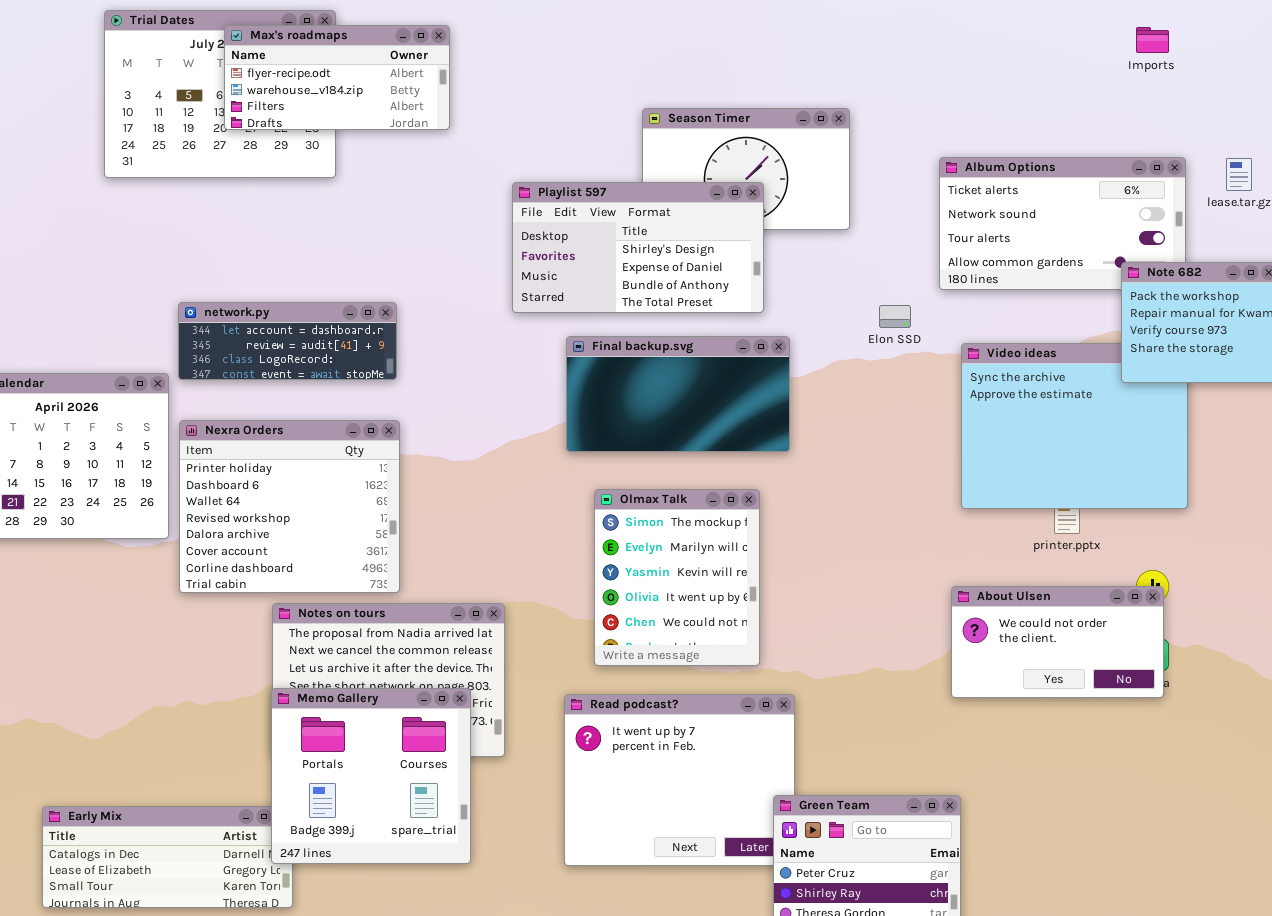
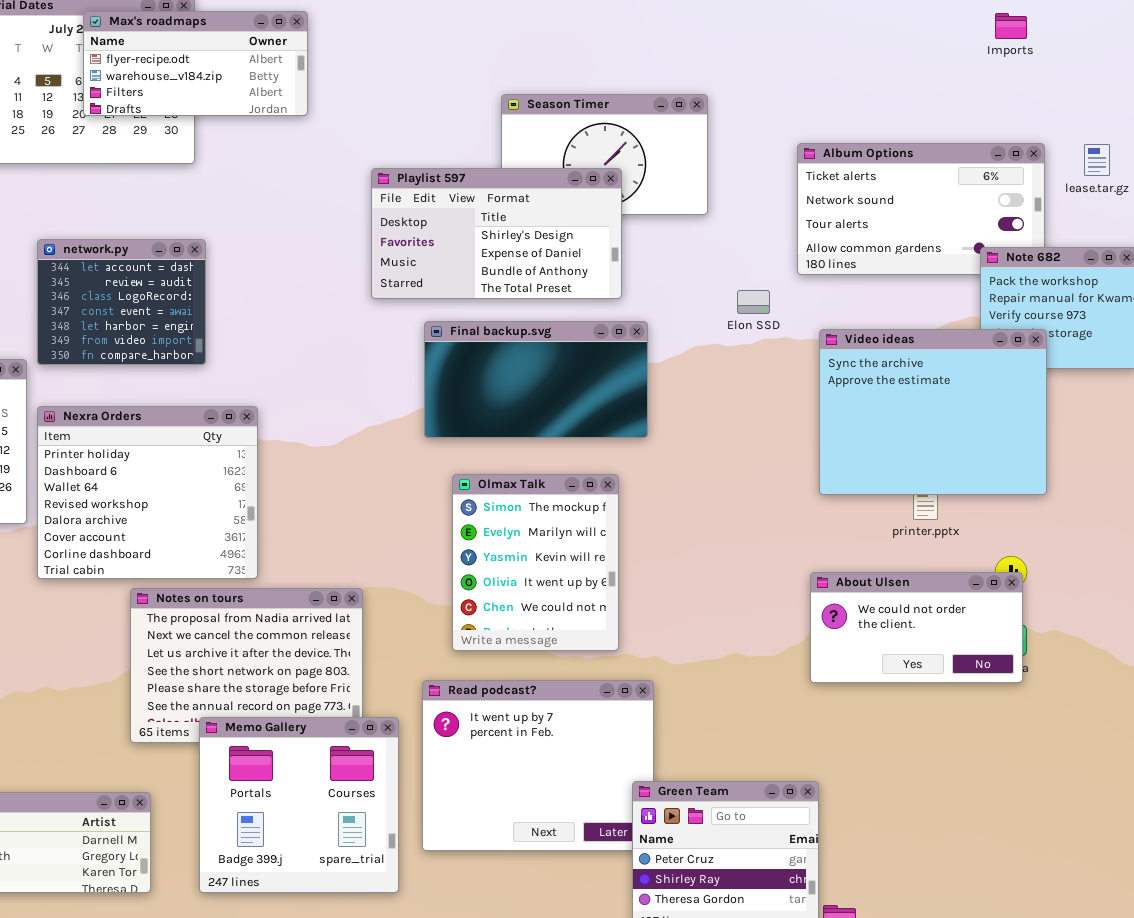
network.py: [178,302,397,380] -> [37,239,206,365], resized
Video ideas: [961,343,1188,509] -> [819,329,1047,495], raised
Memo Gallery: [271,688,471,864] -> [199,717,399,893], moved

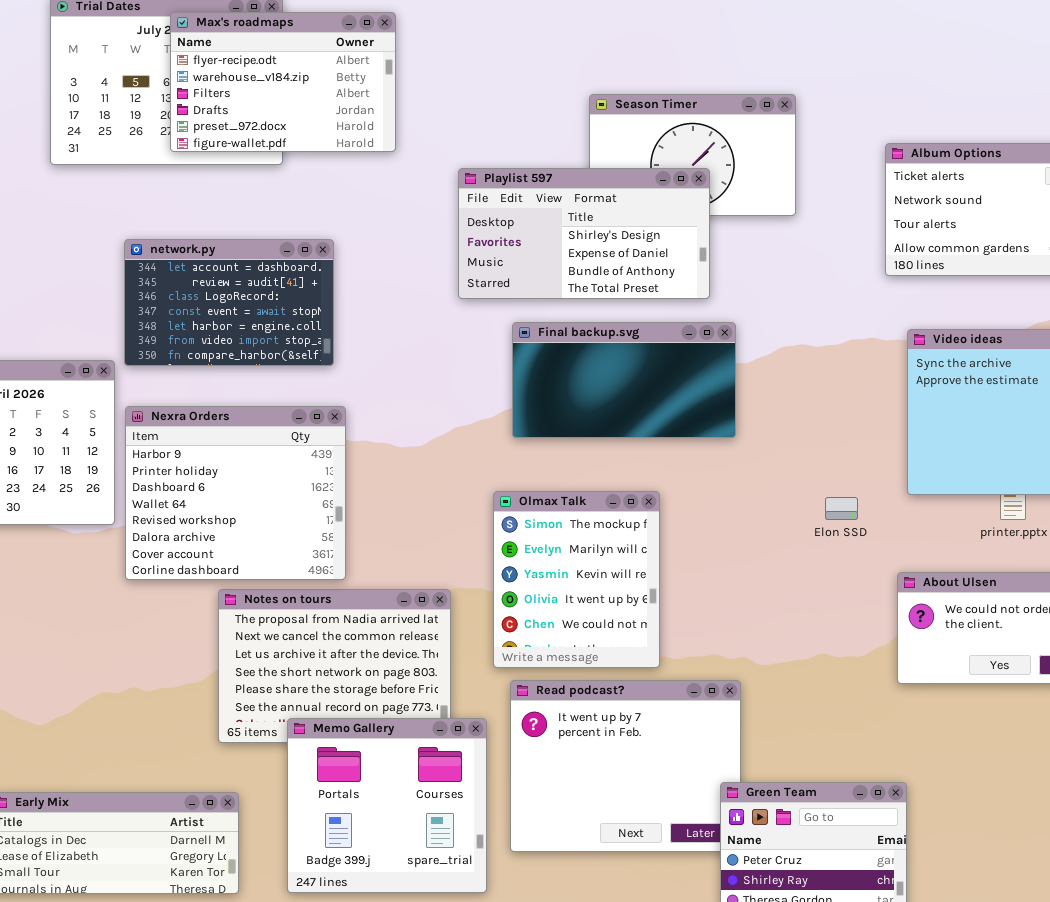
Max's roadmaps: [83,11,308,116] -> [170,12,396,152], resized
network.py: [37,239,206,365] -> [124,239,334,366], resized
Elon SSD: [737,290,770,314] -> [825,497,858,520], moved
Nexra Orders: [37,406,258,579] -> [125,406,346,580], scrolled up 1 row
Olmax Talk: [452,474,619,651] -> [493,491,660,668], moved

